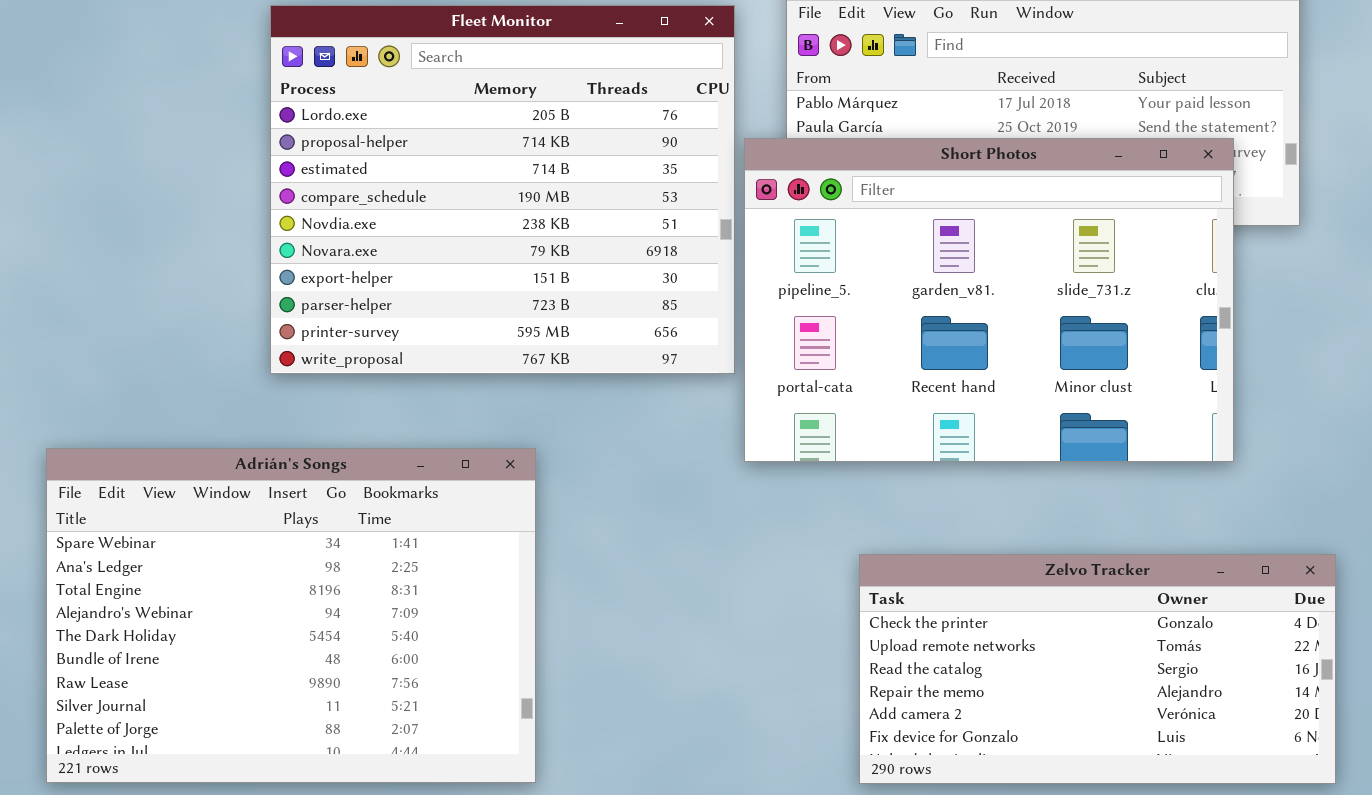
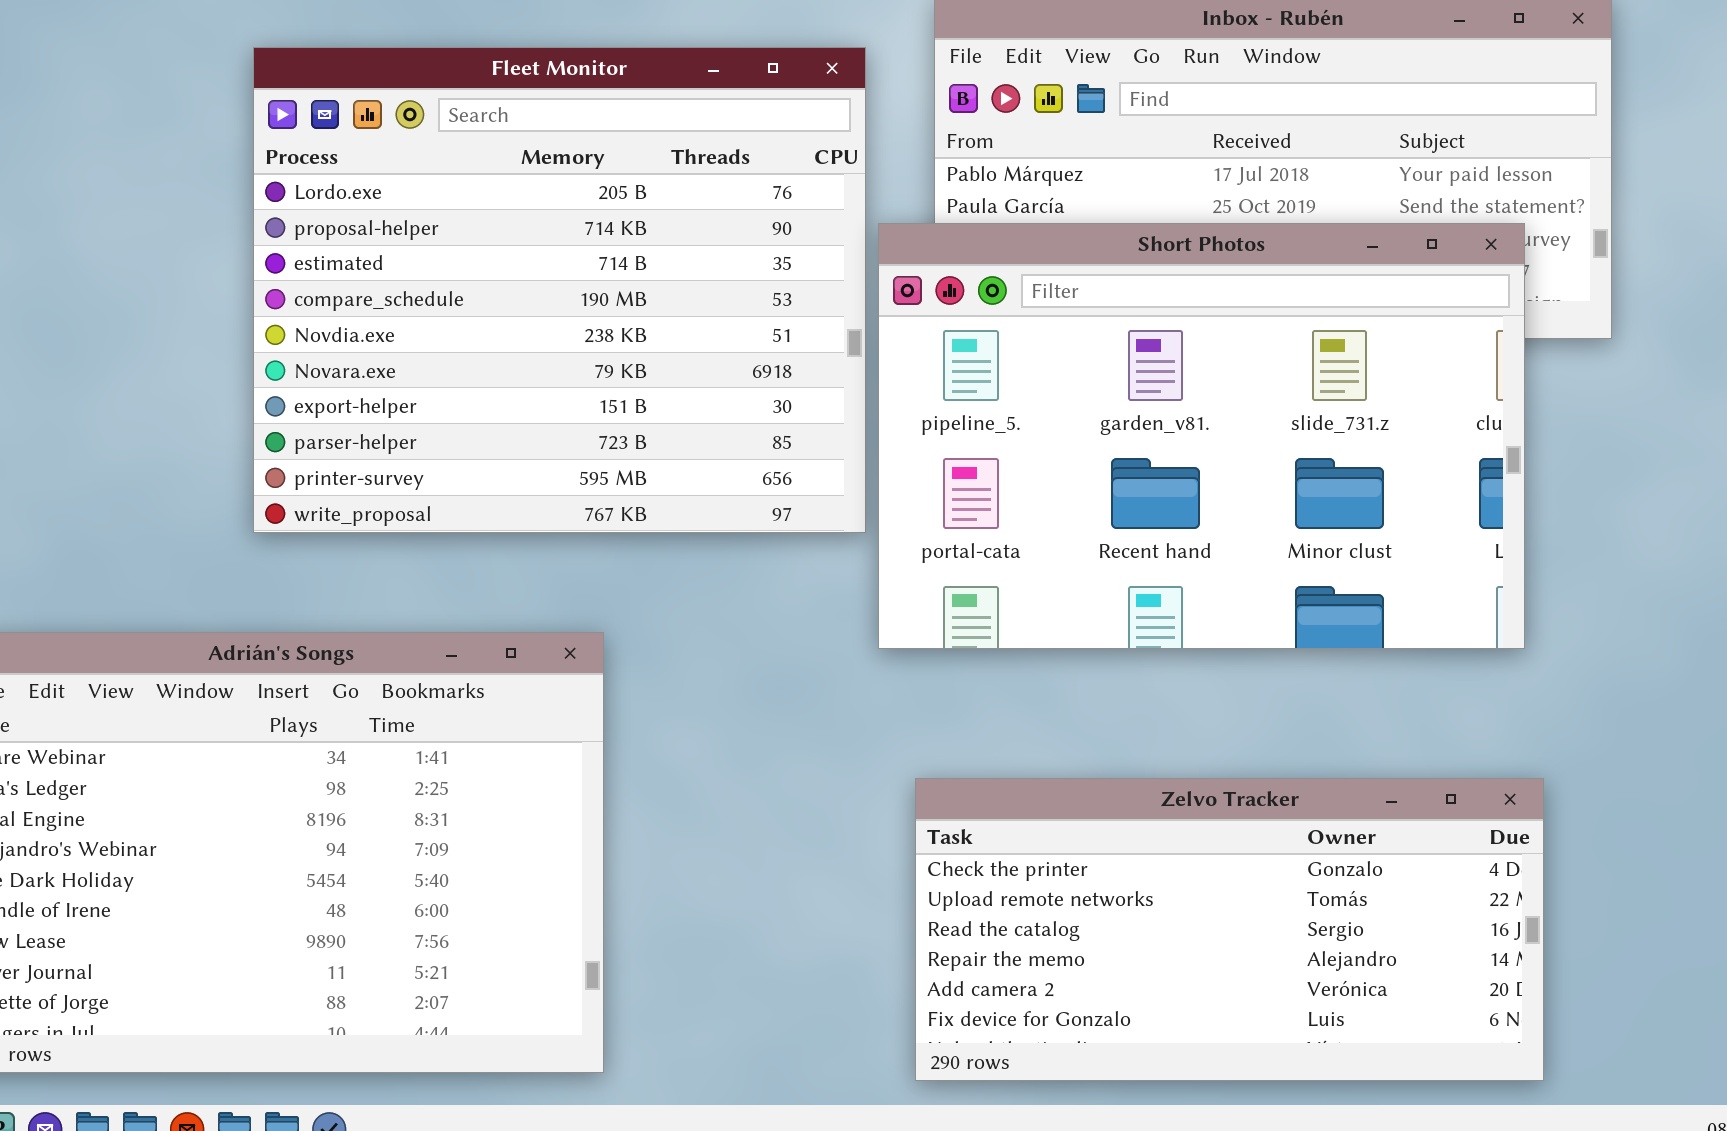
Zelvo Tracker: [859,554,1336,784] -> [915,778,1544,1081], moved

